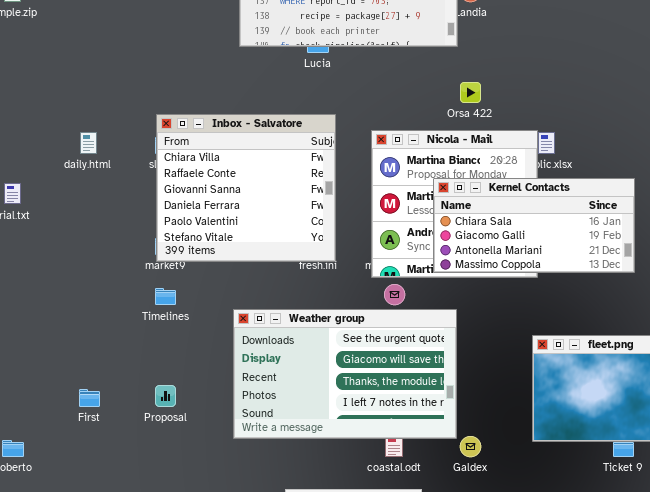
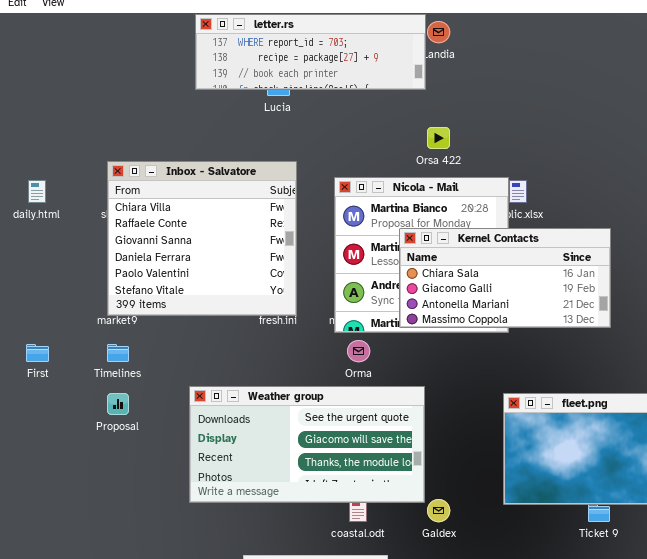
Weather group: [233,309,457,439] -> [189,386,425,503], resized
Proposal: [155,385,176,407] -> [107,393,129,415], moved
First: [79,389,100,407] -> [26,344,49,362], moved

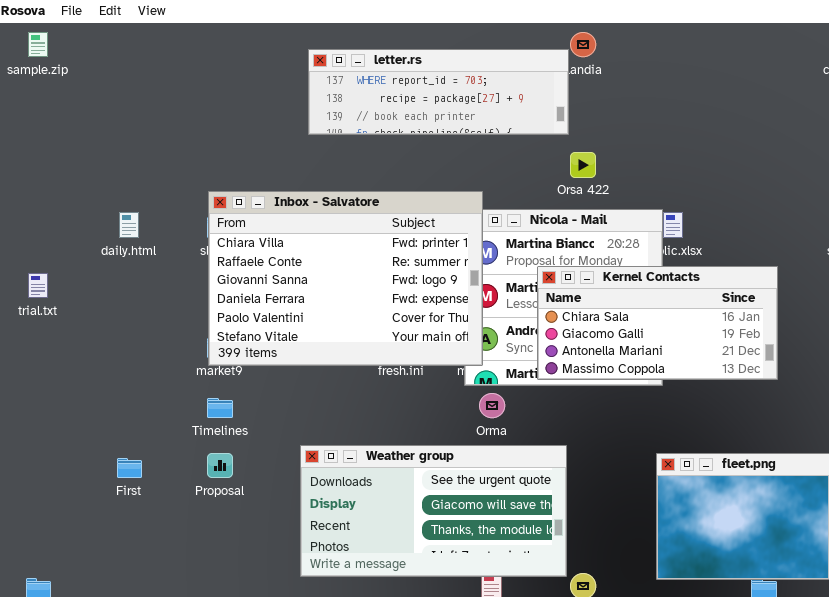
letter.rs: [195,14,426,90] -> [308,49,569,135], moved
Inbox - Salvatore: [107,161,297,316] -> [208,191,483,366], resized
First: [26,344,49,362] -> [117,458,142,478], moved

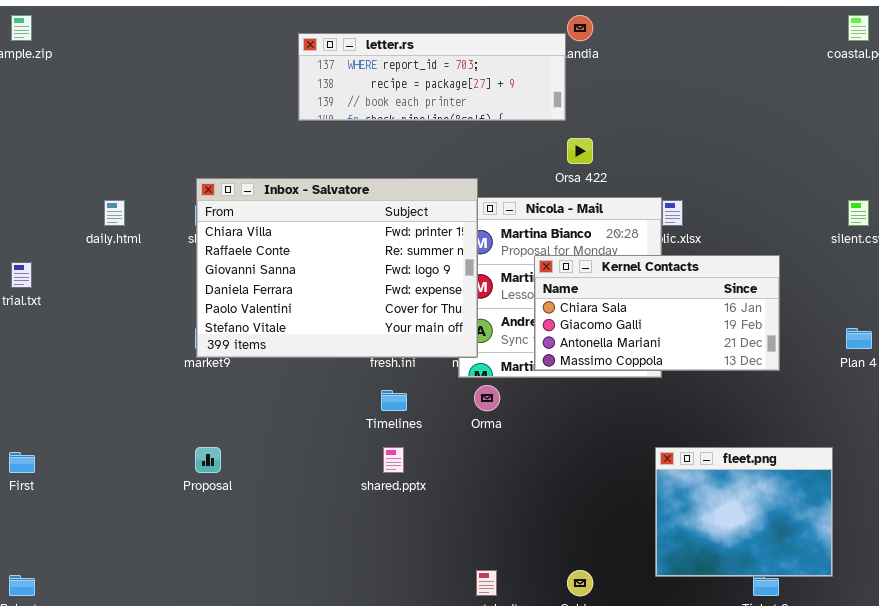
Timelines: [207,398,233,418] -> [381,390,407,411], moved
Weather group: [300,445,567,577] -> none, closed
First: [117,458,142,478] -> [9,452,35,473], moved

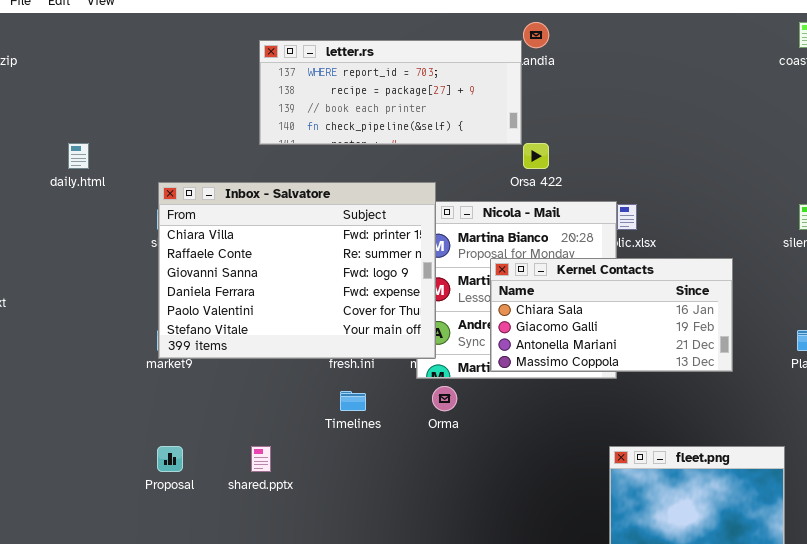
letter.rs: [298,33,566,121] -> [259,40,522,145], resized
daily.html: [104,200,125,226] -> [68,143,89,169], moved
shared.pptx: [383,447,404,473] -> [251,446,271,472], moved

